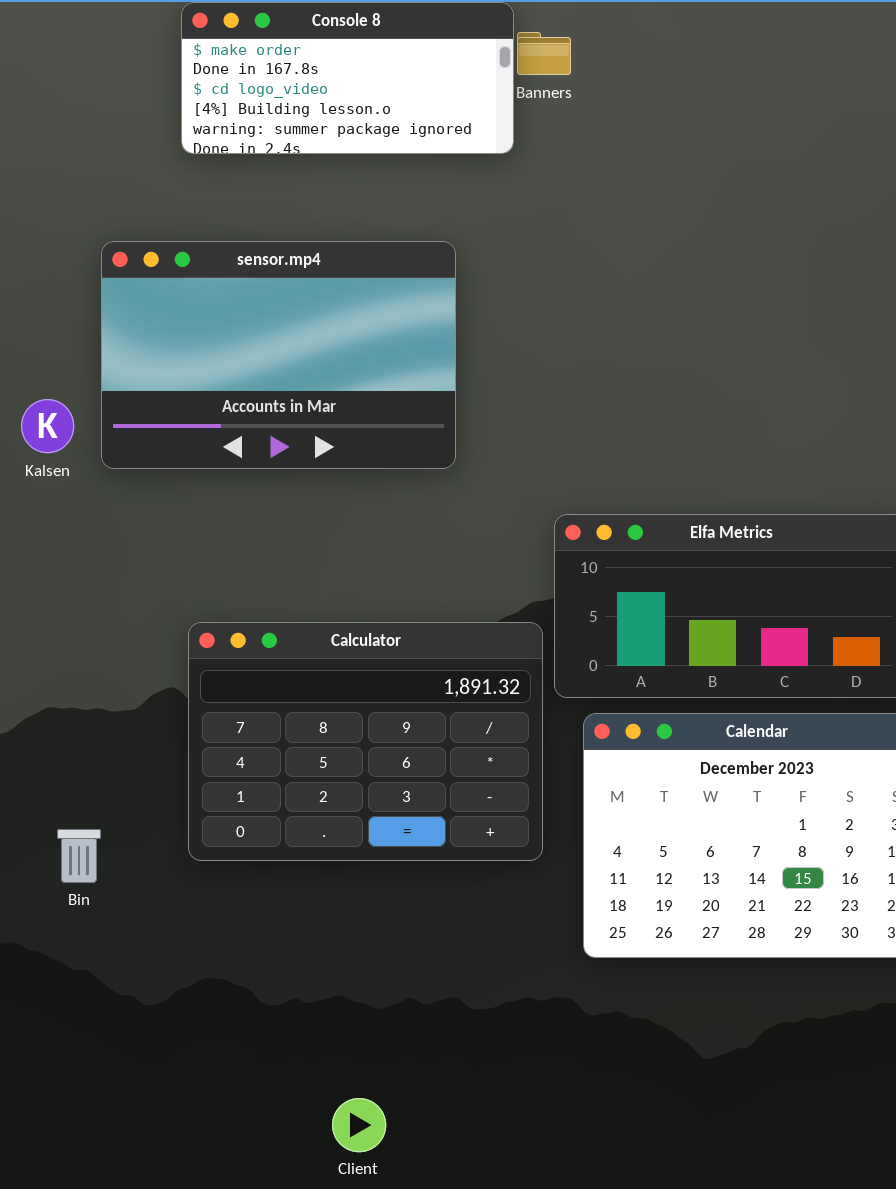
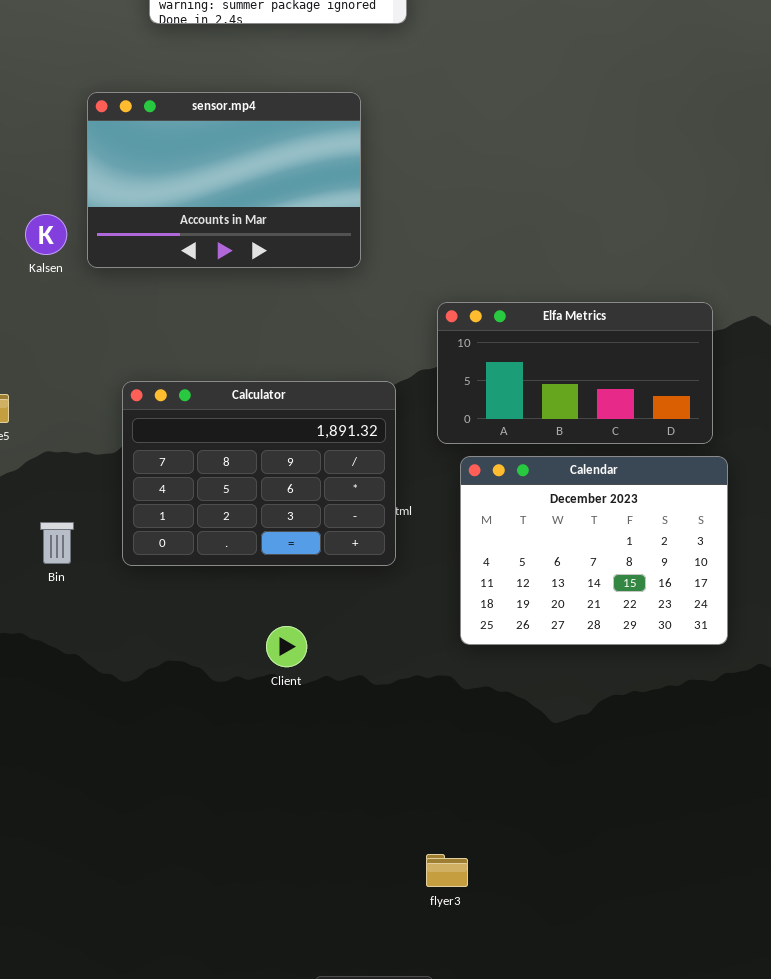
Calculator: [188,622,543,861] -> [122,381,396,566], moved
Bin: [57,829,101,883] -> [40,522,74,564], moved
Client: [332,1098,386,1152] -> [266,626,307,667], moved

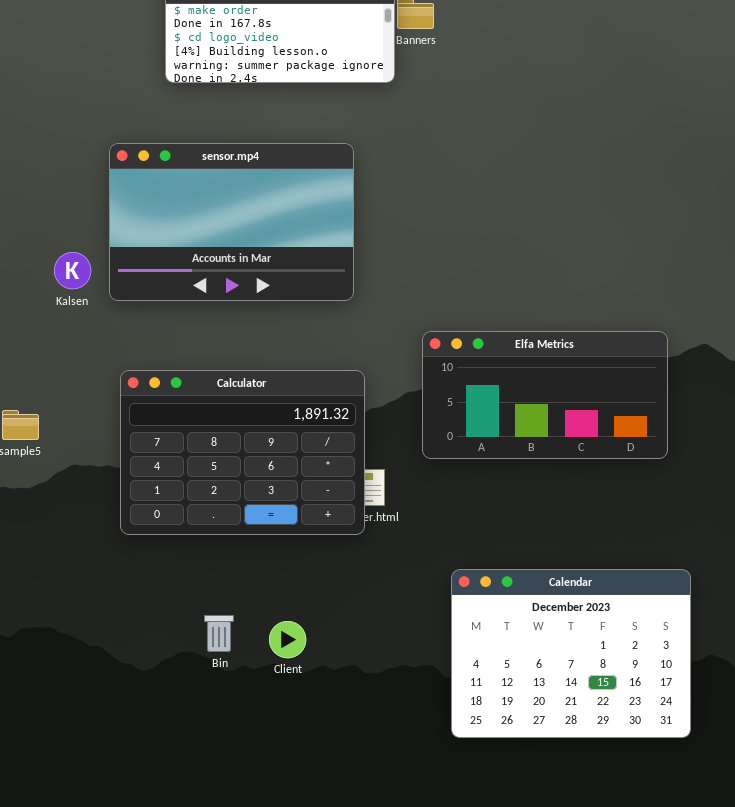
Calculator: [122,381,396,566] -> [120,370,365,535], moved
Calendar: [460,456,728,645] -> [451,569,691,738], moved
Bin: [40,522,74,564] -> [204,615,234,652], moved

